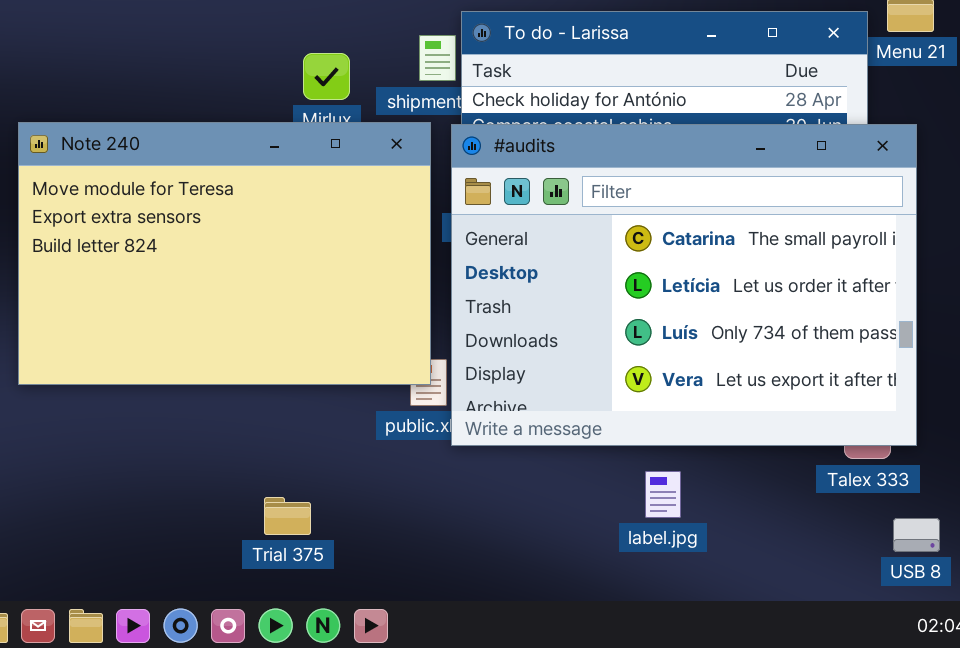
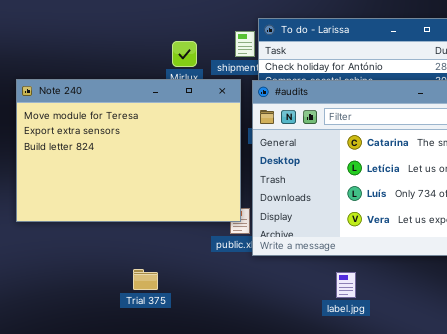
label.jpg: [645,471,681,518] -> [336,272,356,298], moved
Trial 375: [264,497,311,535] -> [133,269,158,290], moved

